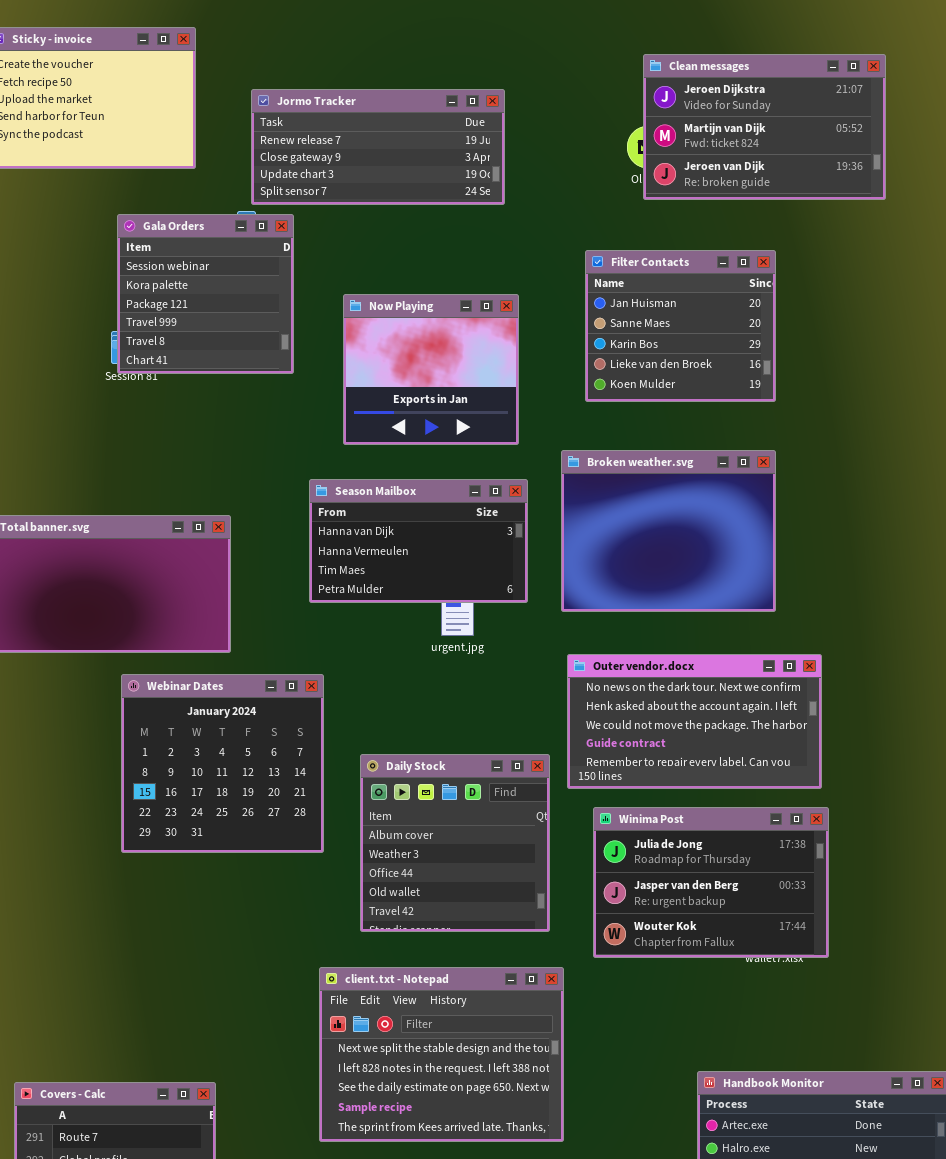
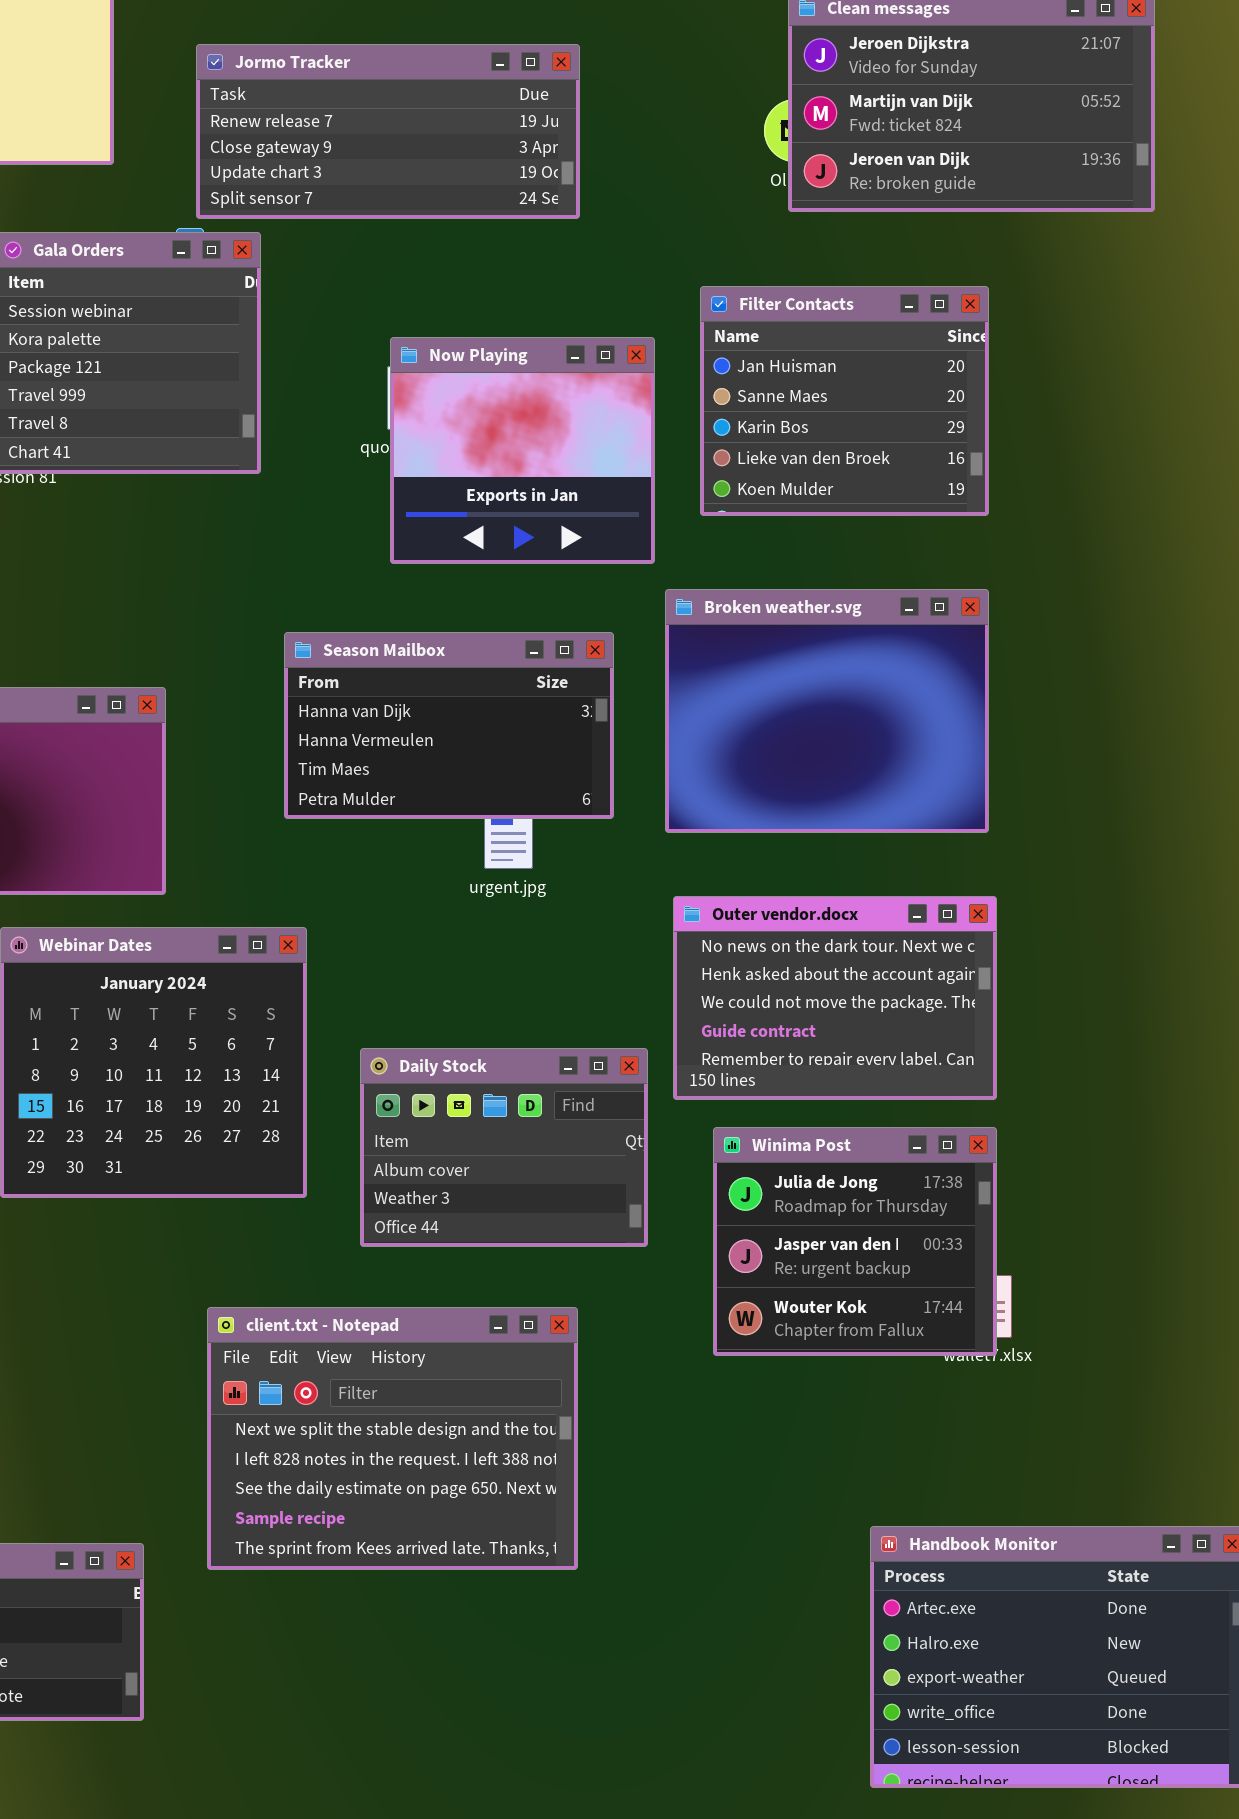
Now Playing: [343,294,519,445] -> [390,337,655,564], moved
Outer vendor.docx: [567,654,822,789] -> [673,896,997,1100], resized
Daily Stock: [360,754,550,932] -> [360,1048,648,1247], resized
Winima Post: [593,807,829,958] -> [713,1127,997,1356], resized
client.txt - Notepad: [319,967,564,1142] -> [207,1307,578,1570], moved

